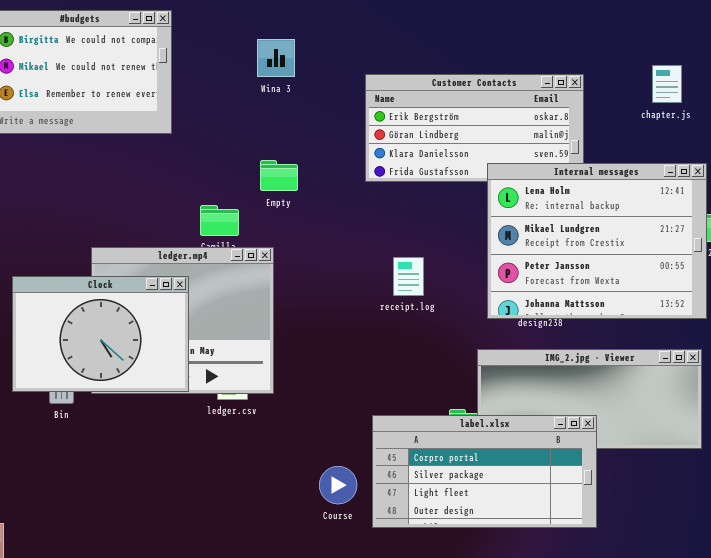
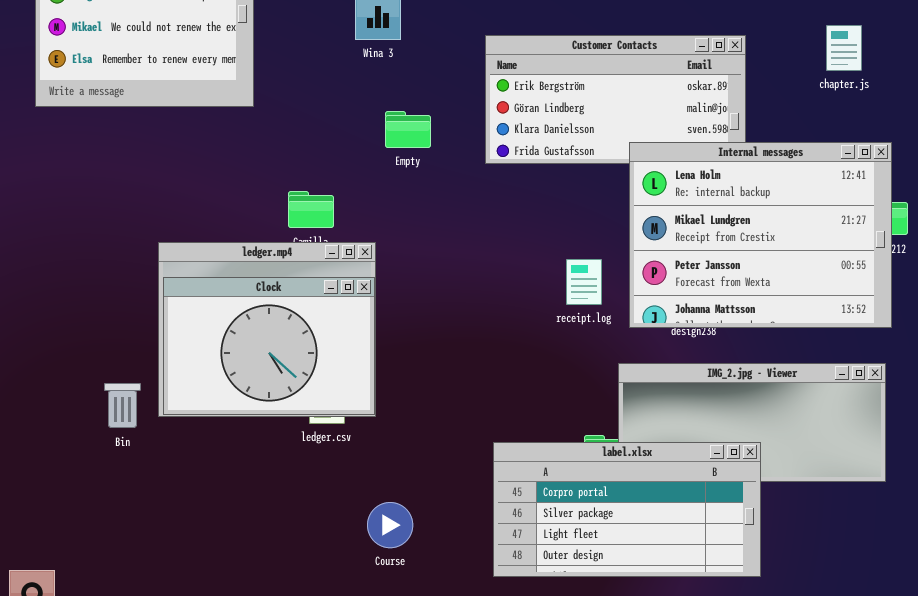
Empty: [260,160,298,191] -> [385,111,431,148], moved
receipt.log: [393,257,424,296] -> [566,259,602,305], moved
Clock: [12,276,189,392] -> [163,277,375,415], moved
Course: [319,466,357,504] -> [367,502,413,548], moved

